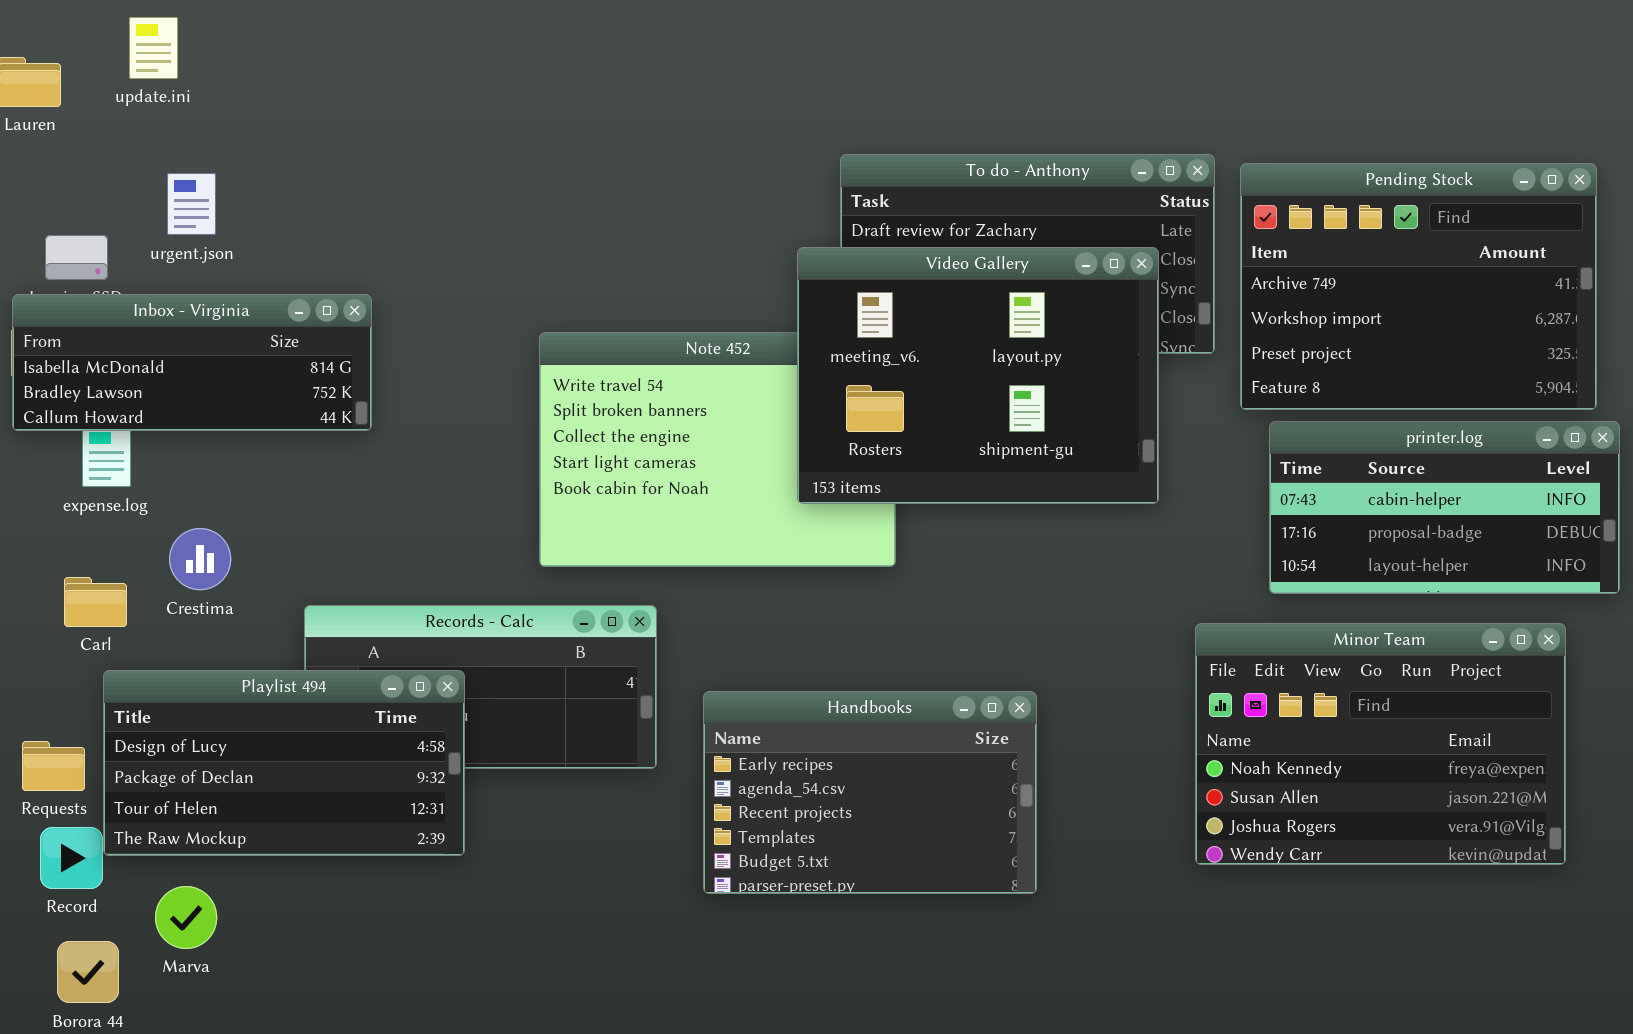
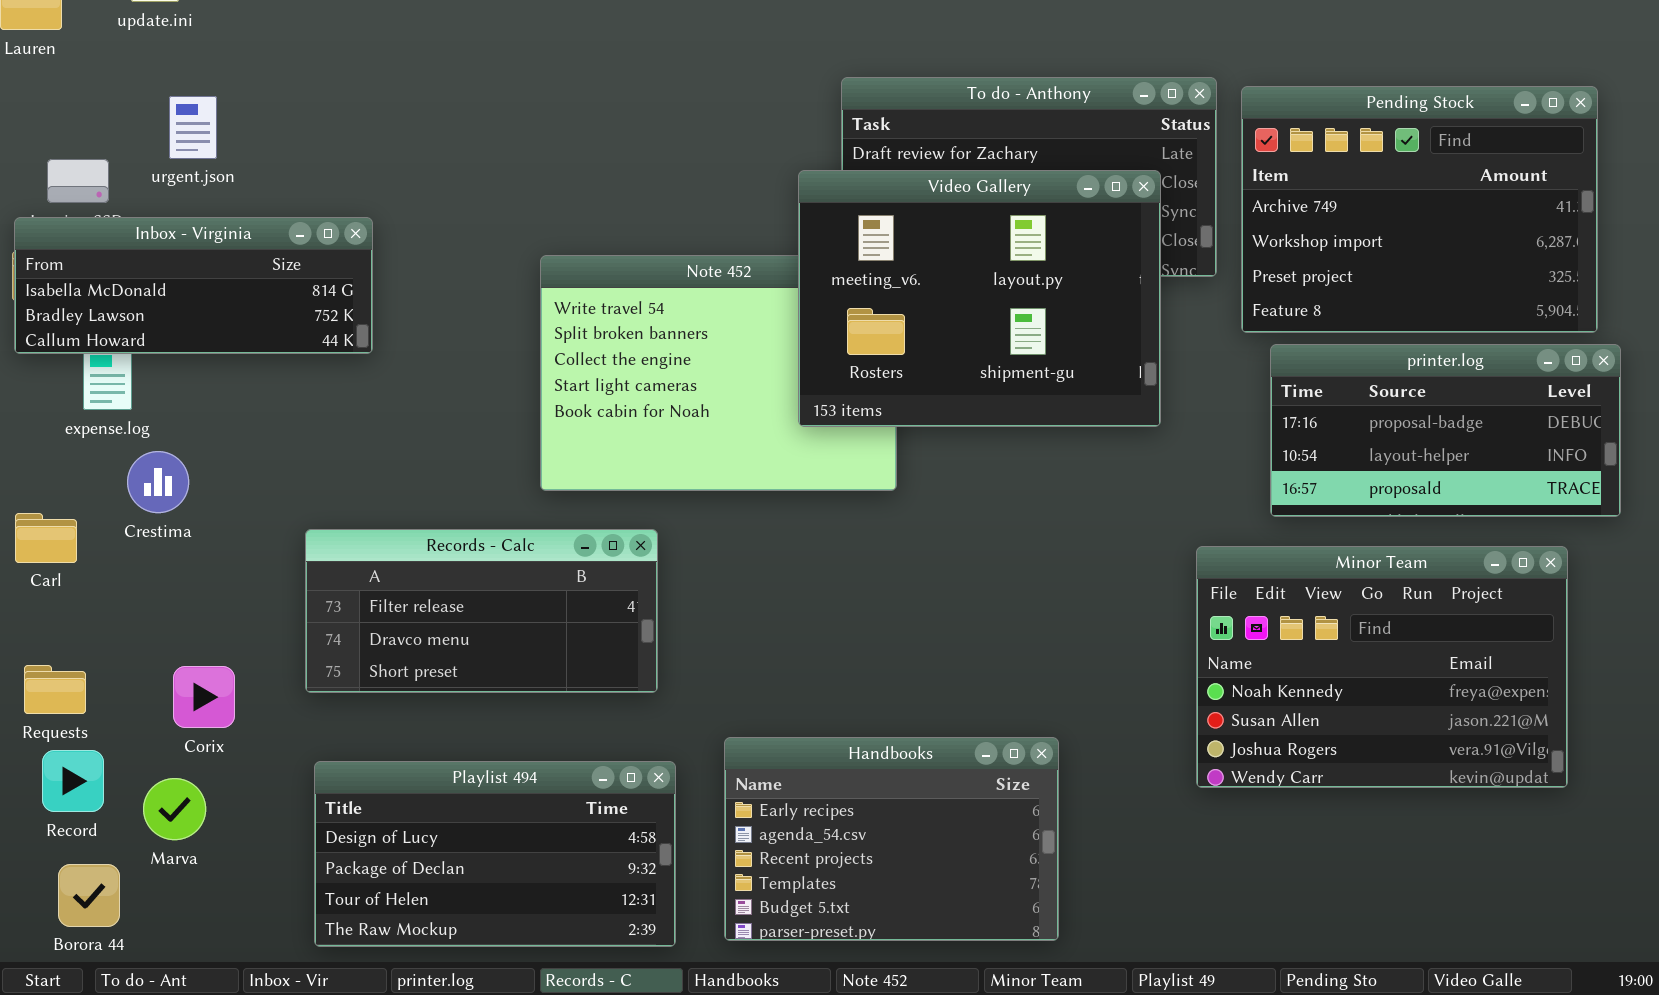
printer.log: [1269,421,1620,594] -> [1270,344,1621,517], scrolled down 1 row
Crestima: [169,528,231,590] -> [127,451,189,513], moved
Carl: [64,577,127,627] -> [15,513,77,563], moved
Playlist 494: [103,670,465,856] -> [314,761,676,947], moved
Handbooks: [703,691,1037,894] -> [724,737,1059,941], moved
Marva: [155,886,217,949] -> [143,778,206,840], moved

